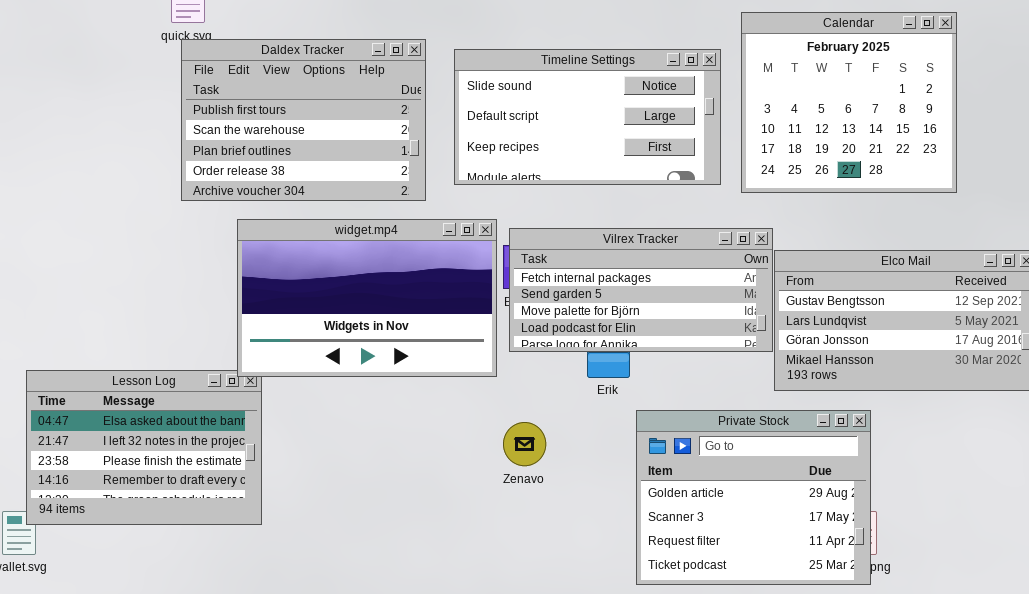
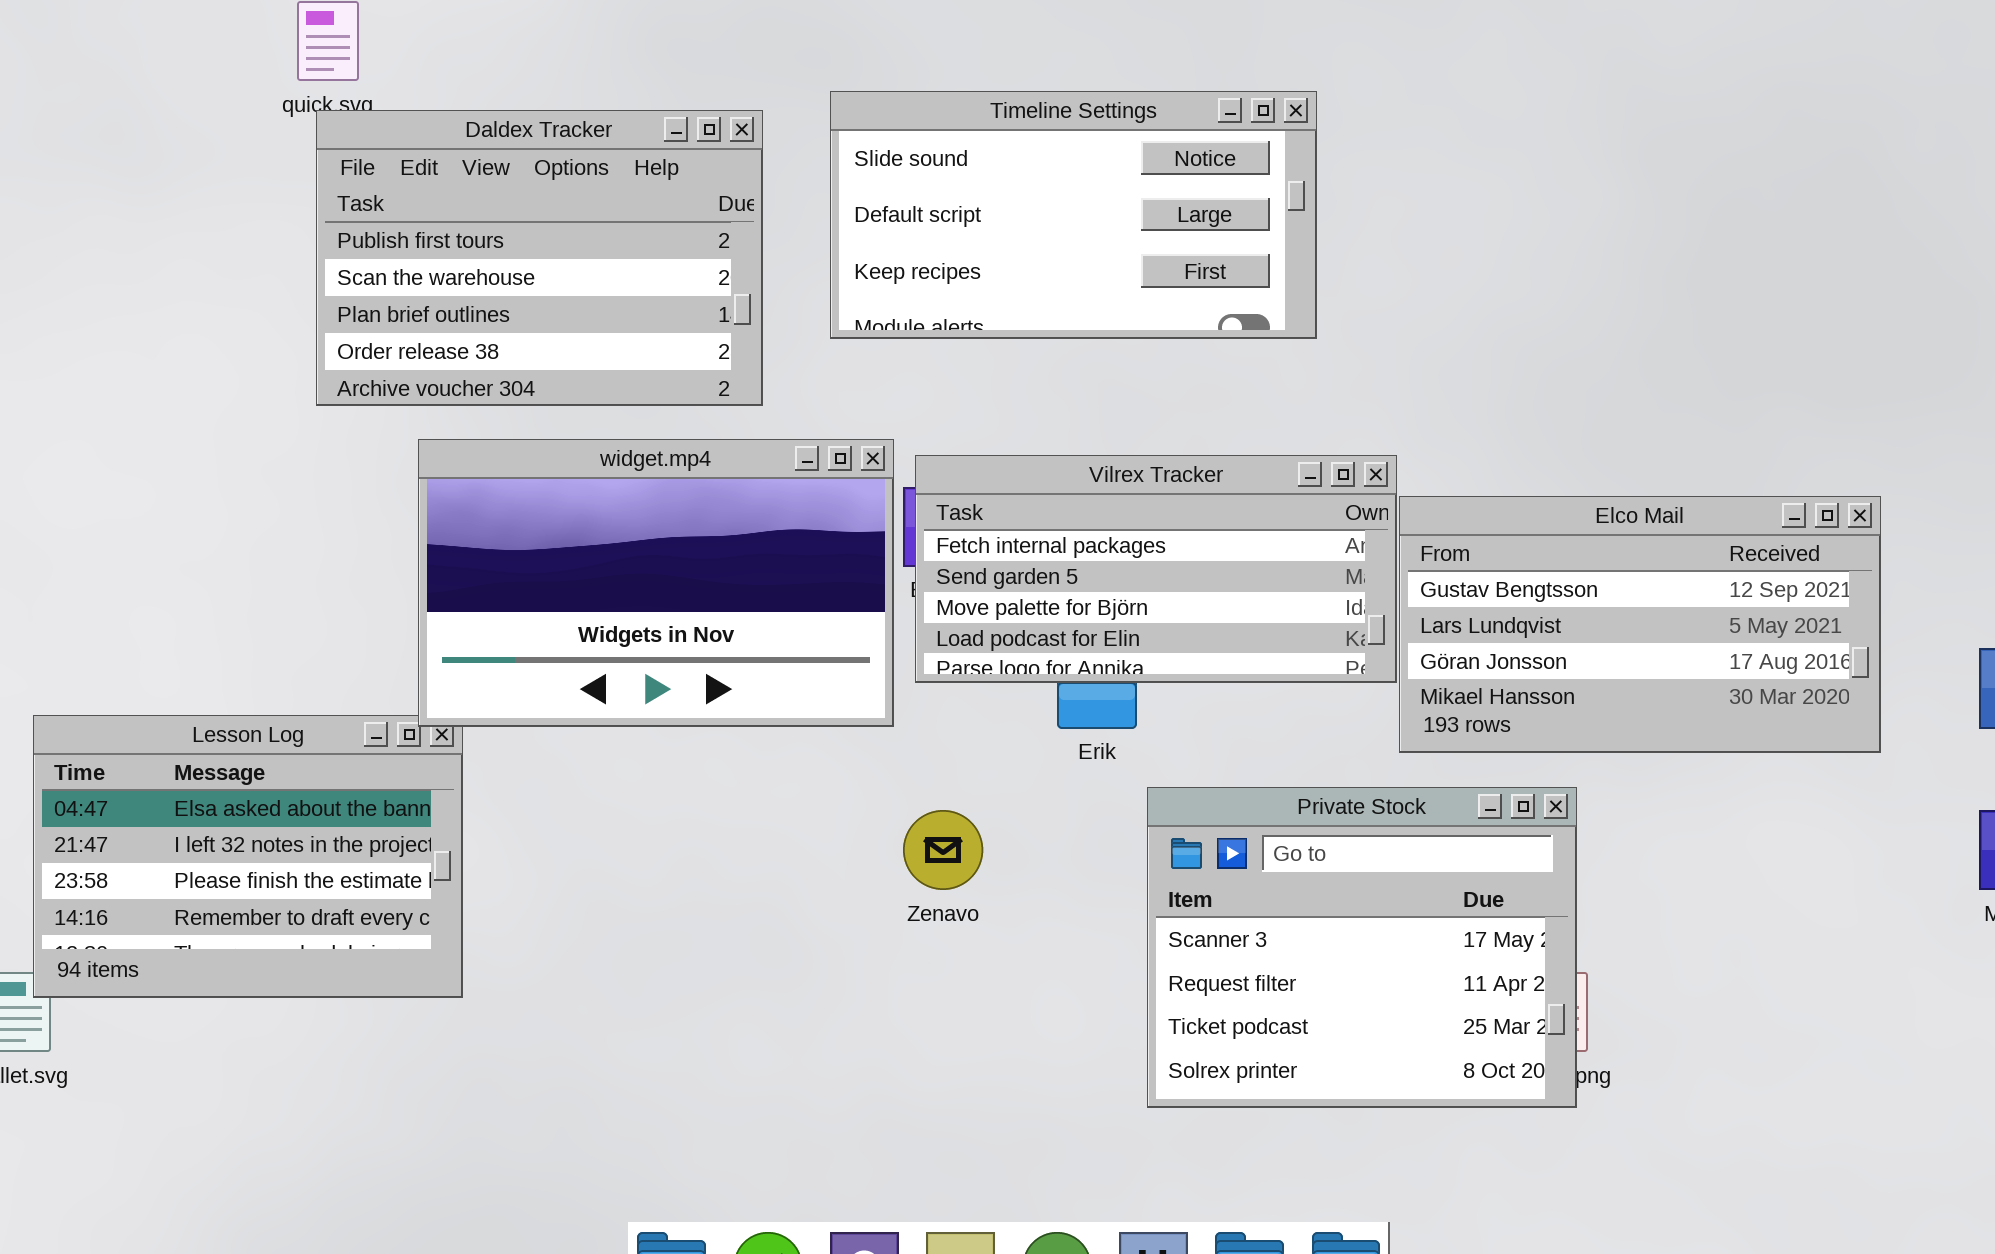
Calendar: [741,12,957,193] -> none, closed
Timeline Settings: [454,49,721,185] -> [830,91,1317,339], moved
Private Stock: [636,410,871,585] -> [1147,787,1577,1108], scrolled down 1 row

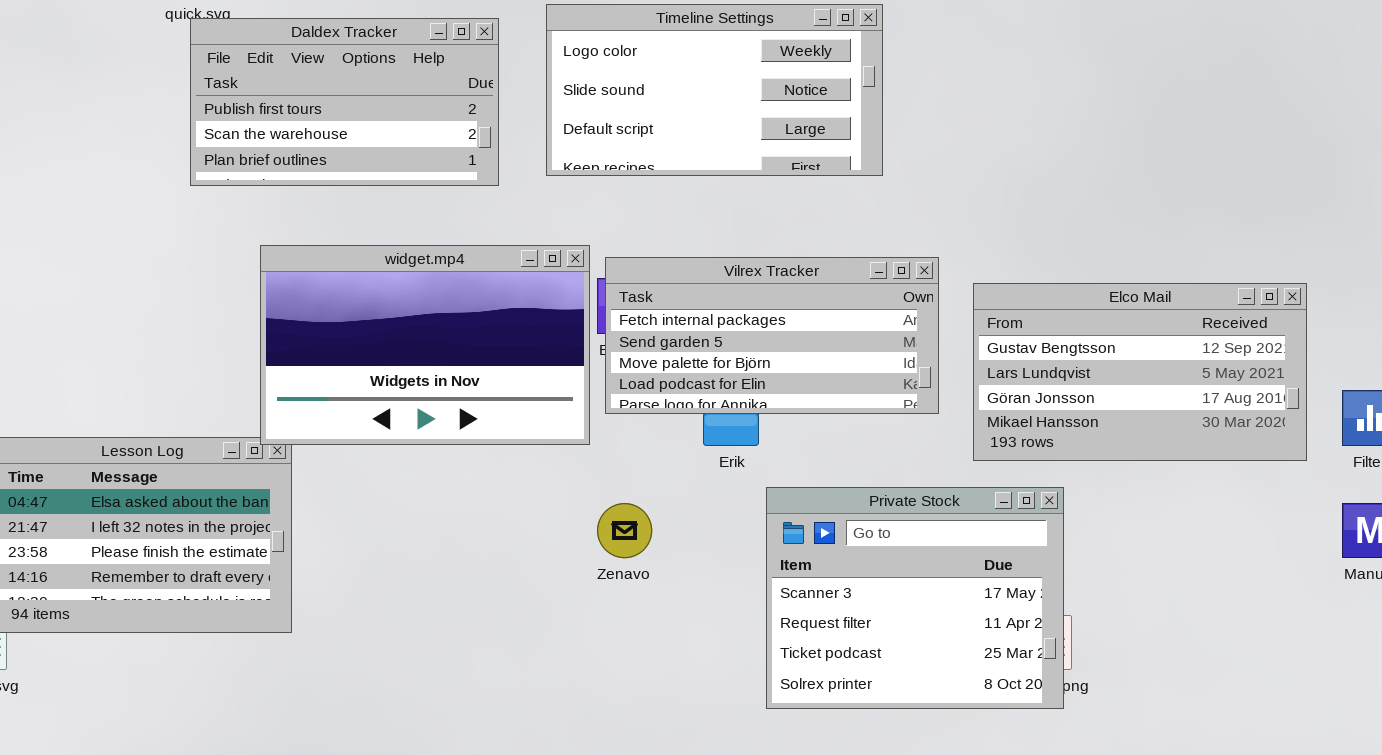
Timeline Settings: [830,91,1317,339] -> [546,4,883,176], scrolled up 1 row
Daldex Tracker: [316,110,763,406] -> [190,18,499,186], resized
Elco Mail: [1399,496,1881,753] -> [973,283,1307,461], moved

